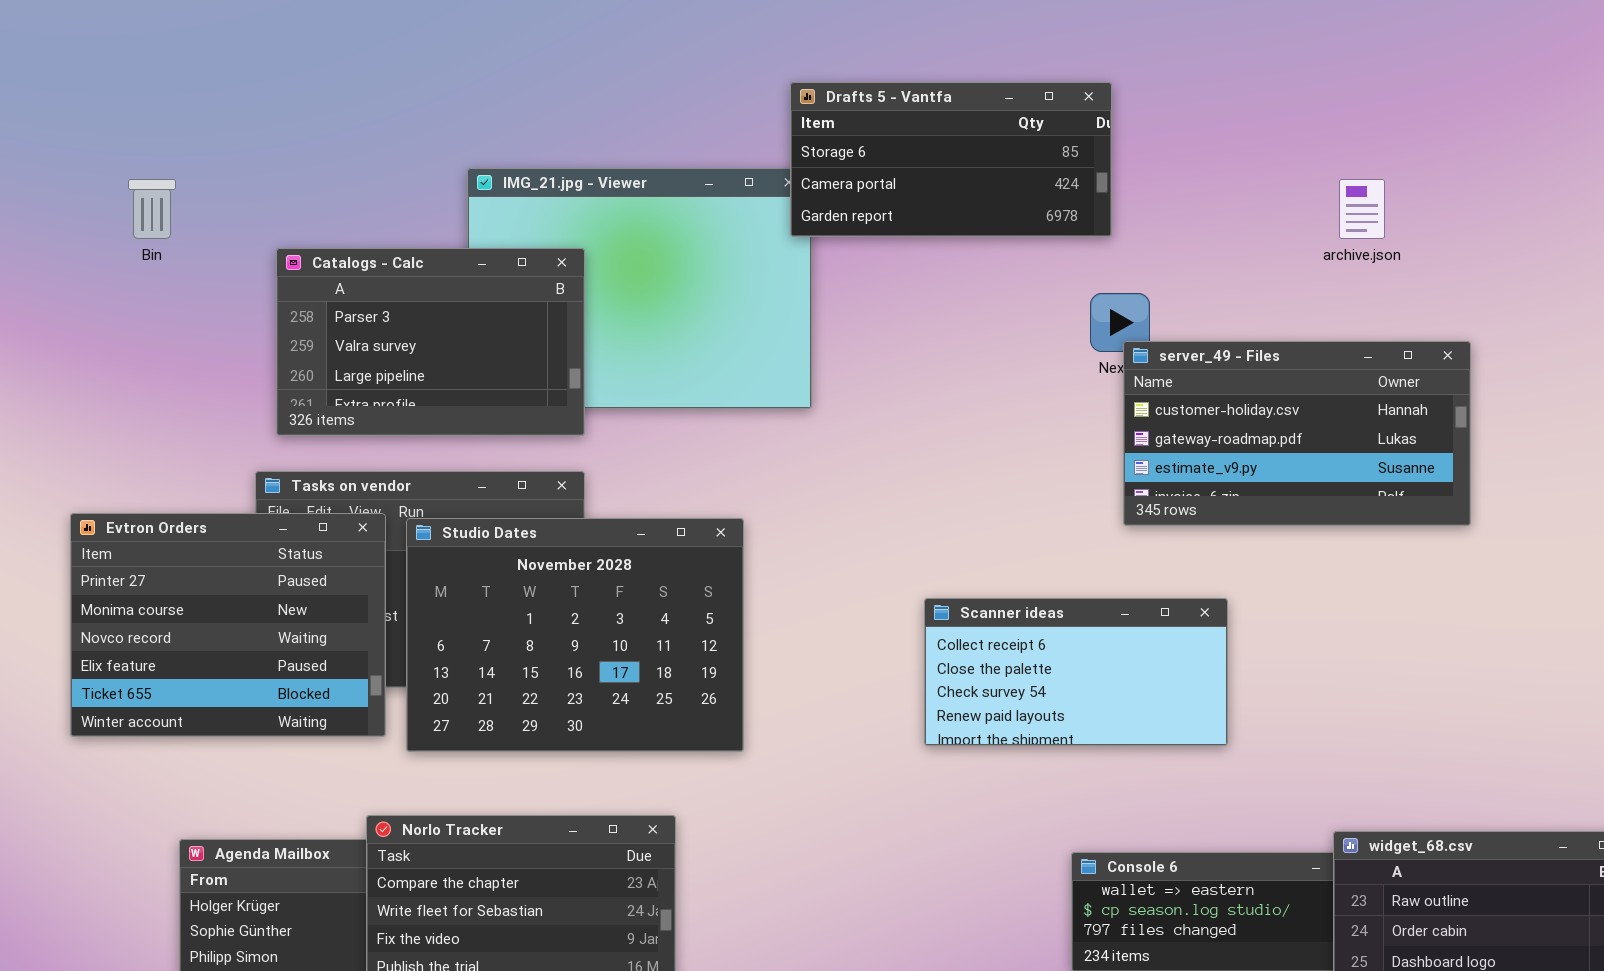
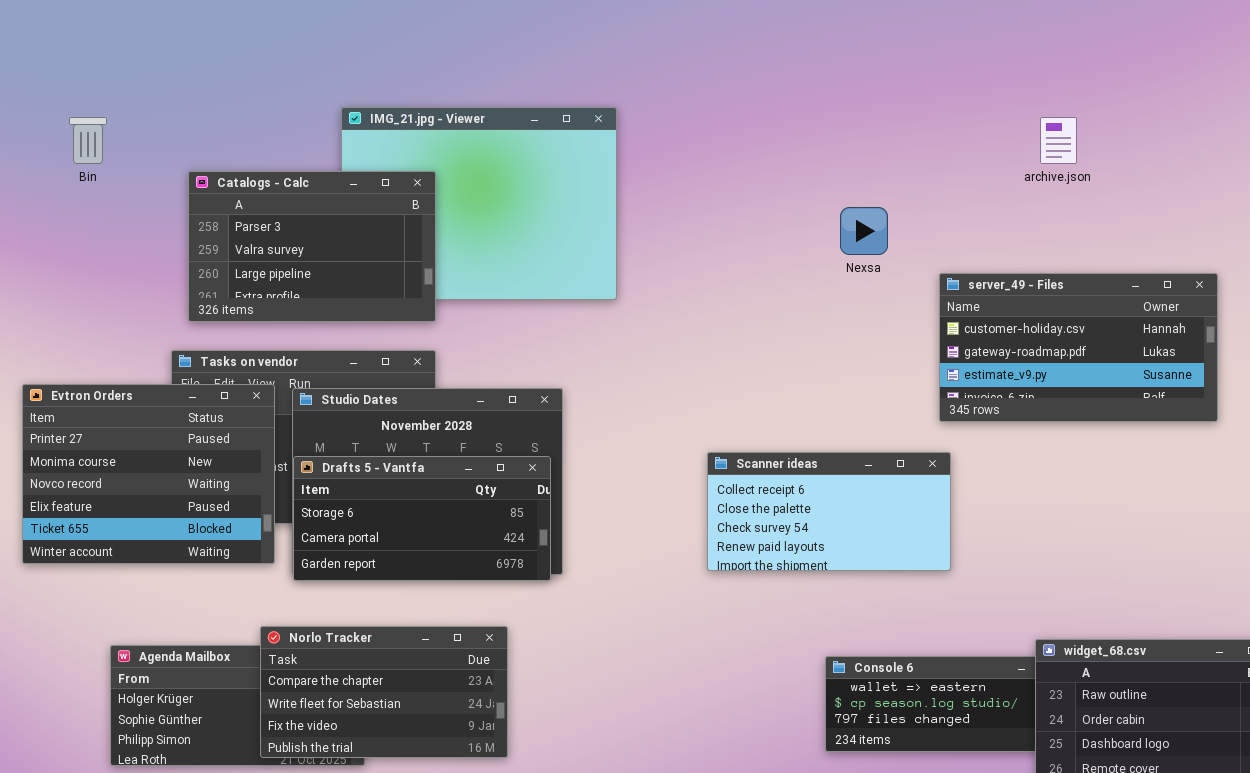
Drafts 5 - Vantfa: [790,82,1112,237] -> [293,456,551,581], moved
server_49 - Files: [1123,341,1471,526] -> [939,273,1218,422], moved

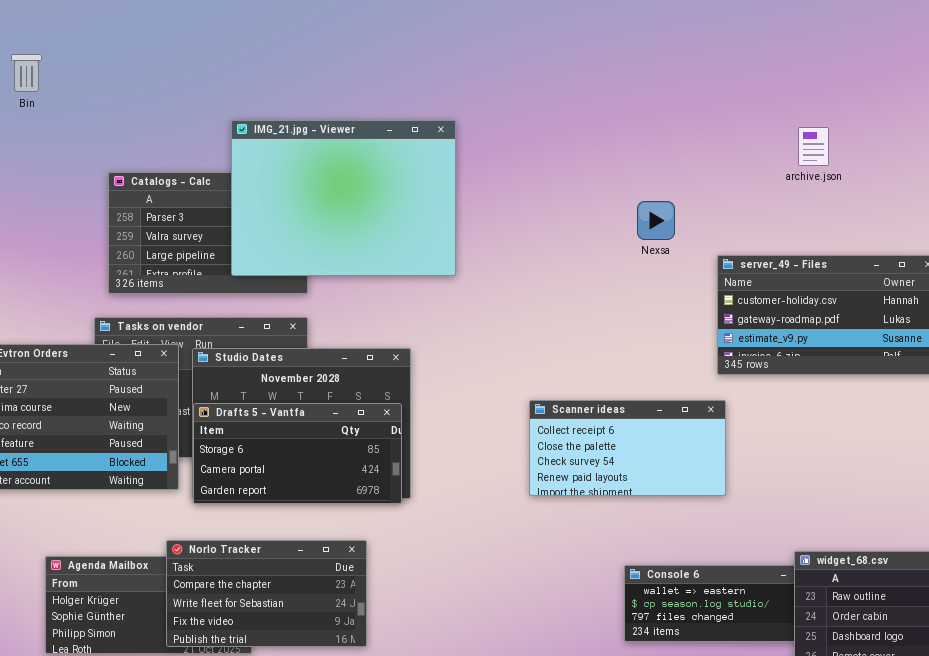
IMG_21.jpg - Viewer: [341,107,617,300] -> [231,120,456,276], raised
Bin: [69,117,107,164] -> [11,54,42,92], moved

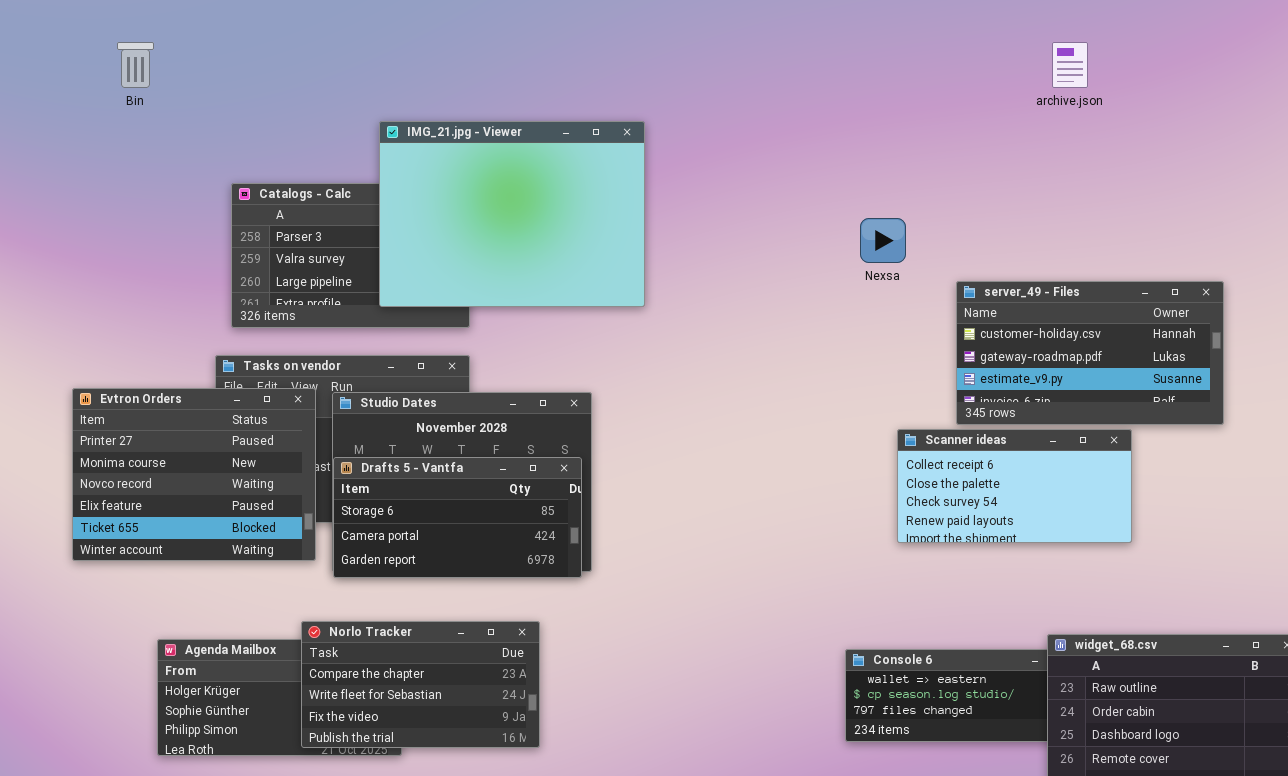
archive.json: [798,127,829,166] -> [1052,42,1088,88], moved
Scanner ideas: [529,400,726,496] -> [897,429,1132,543], moved

